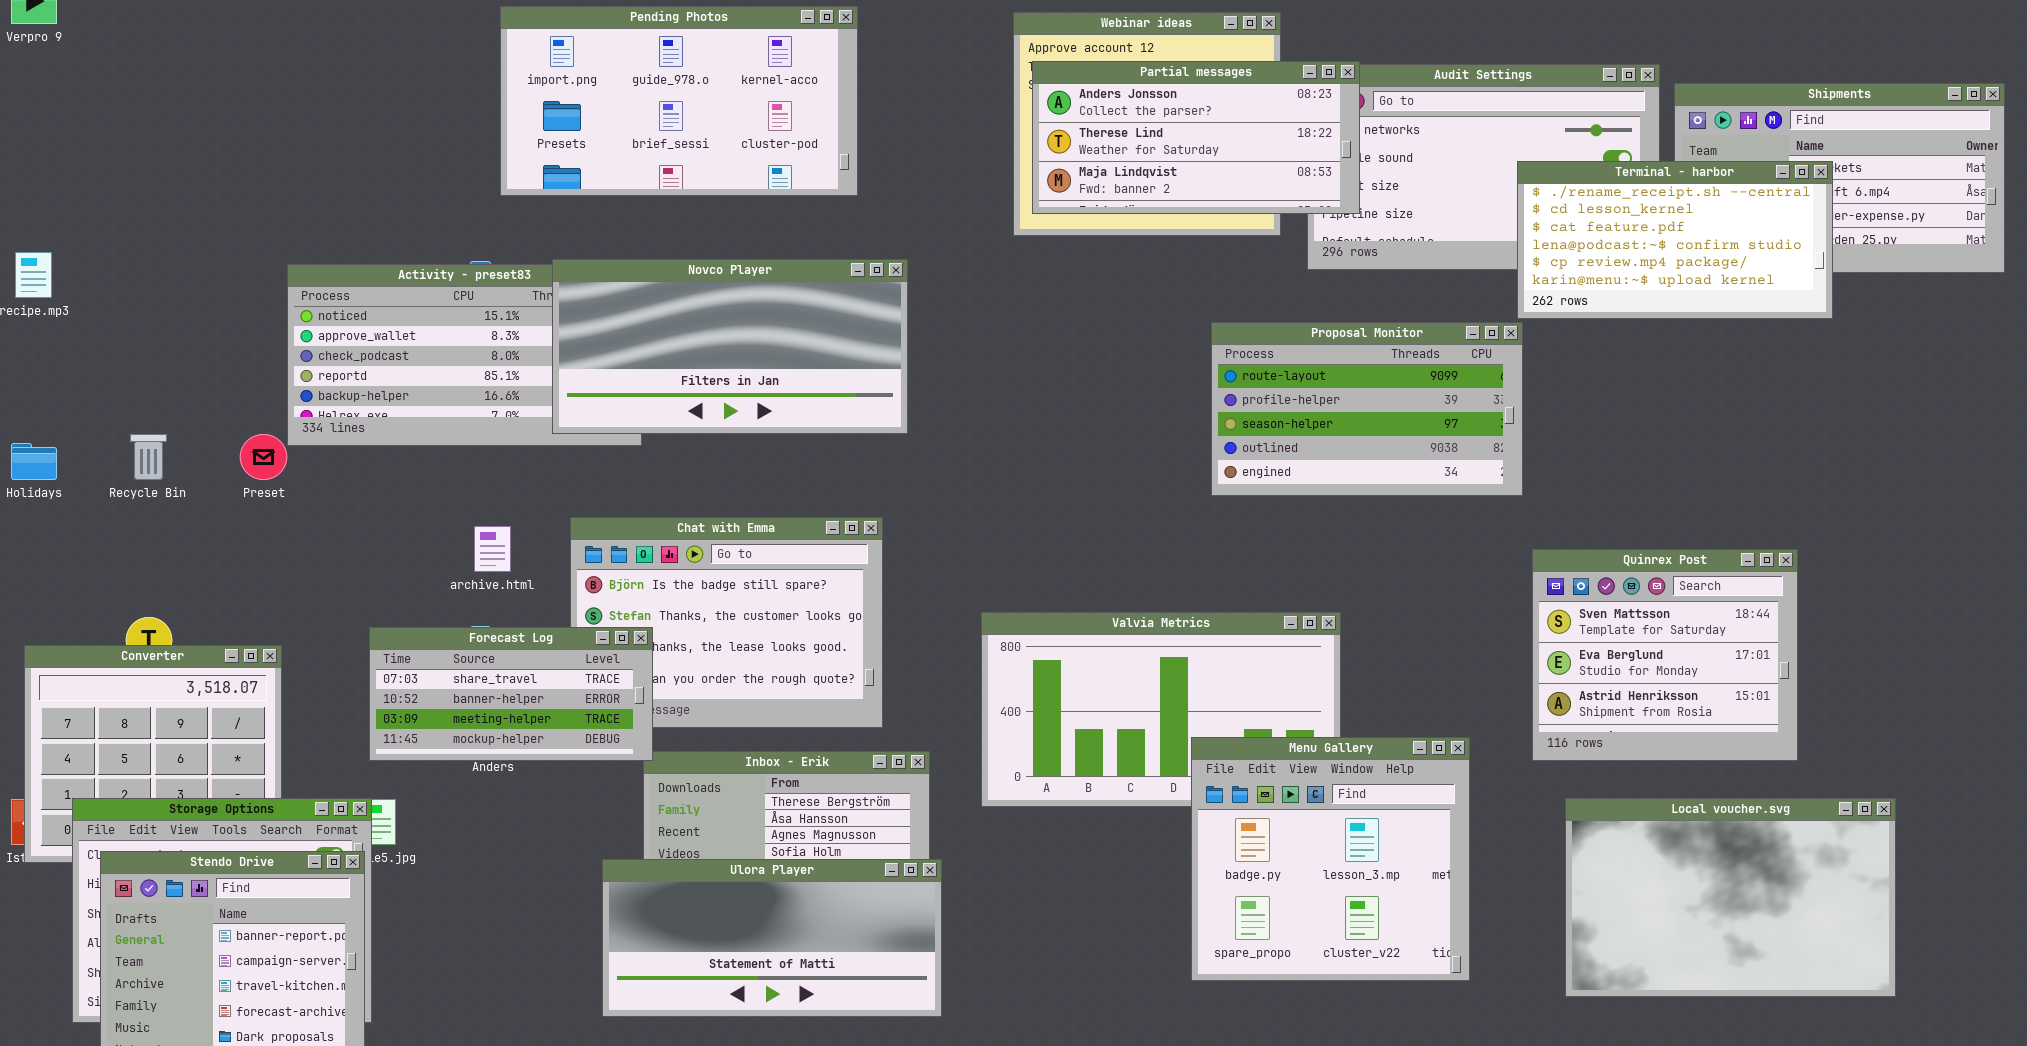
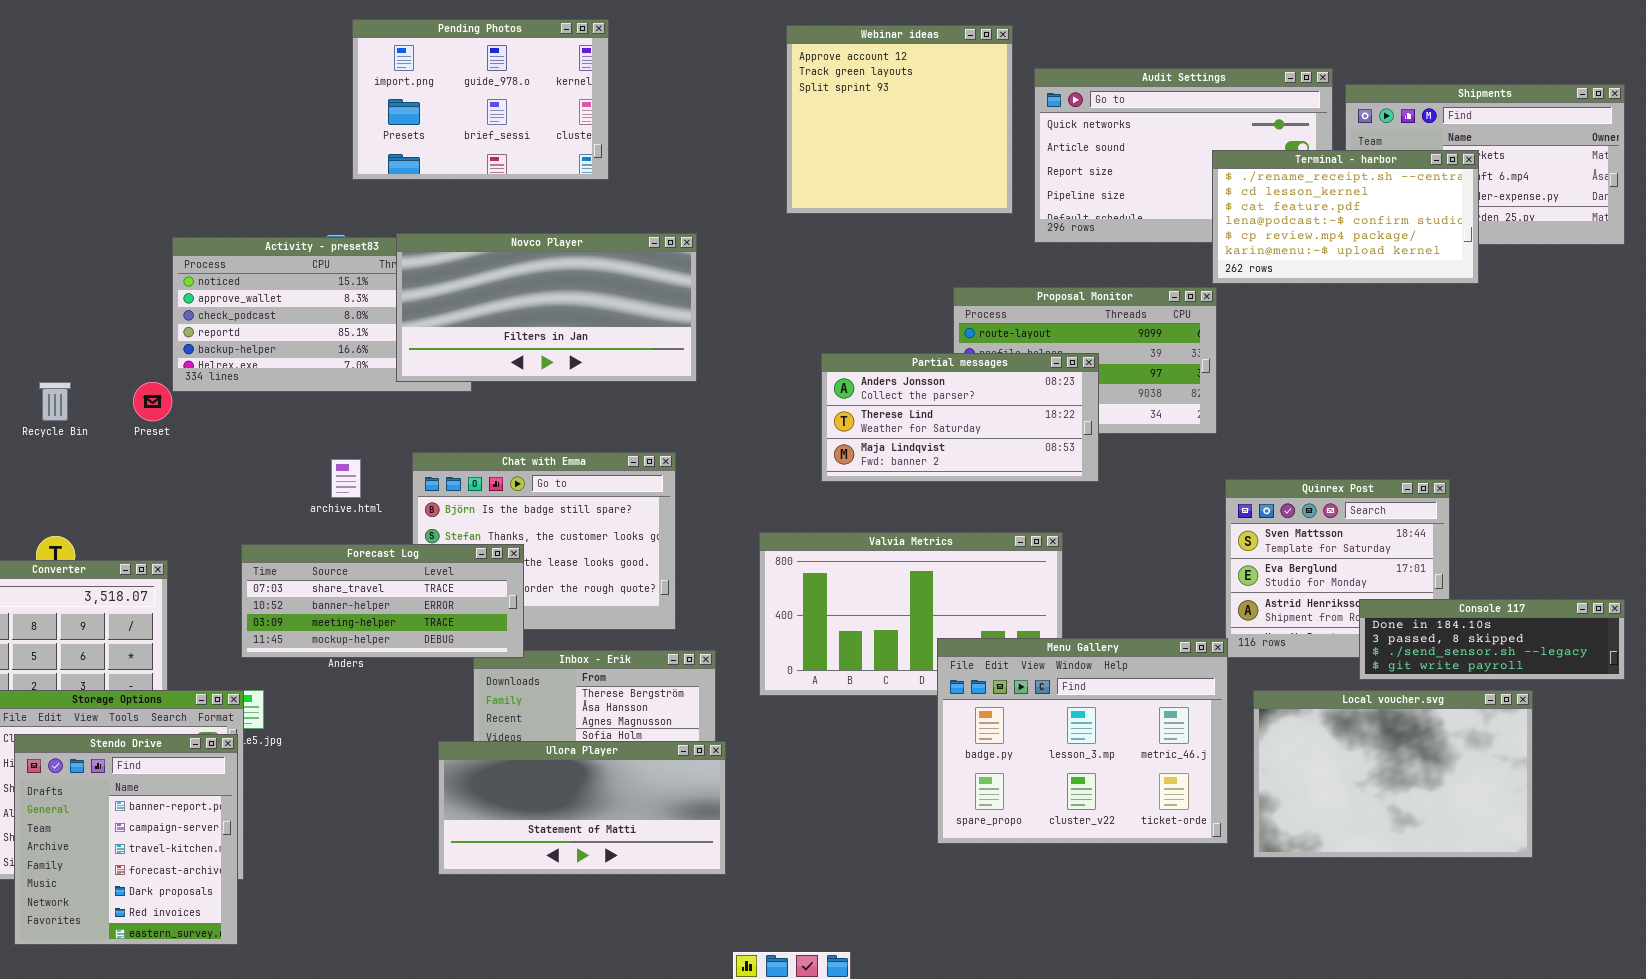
Pending Photos: [500,6,858,196] -> [352,19,609,180], resized
Partial messages: [1032,61,1360,214] -> [821,353,1099,482], moved
Forecast Log: [369,627,653,761] -> [241,544,524,658], resized
Console 117: none -> [1359,599,1625,680], opened
Menu Gallery: [1191,737,1470,981] -> [937,638,1228,844], resized

